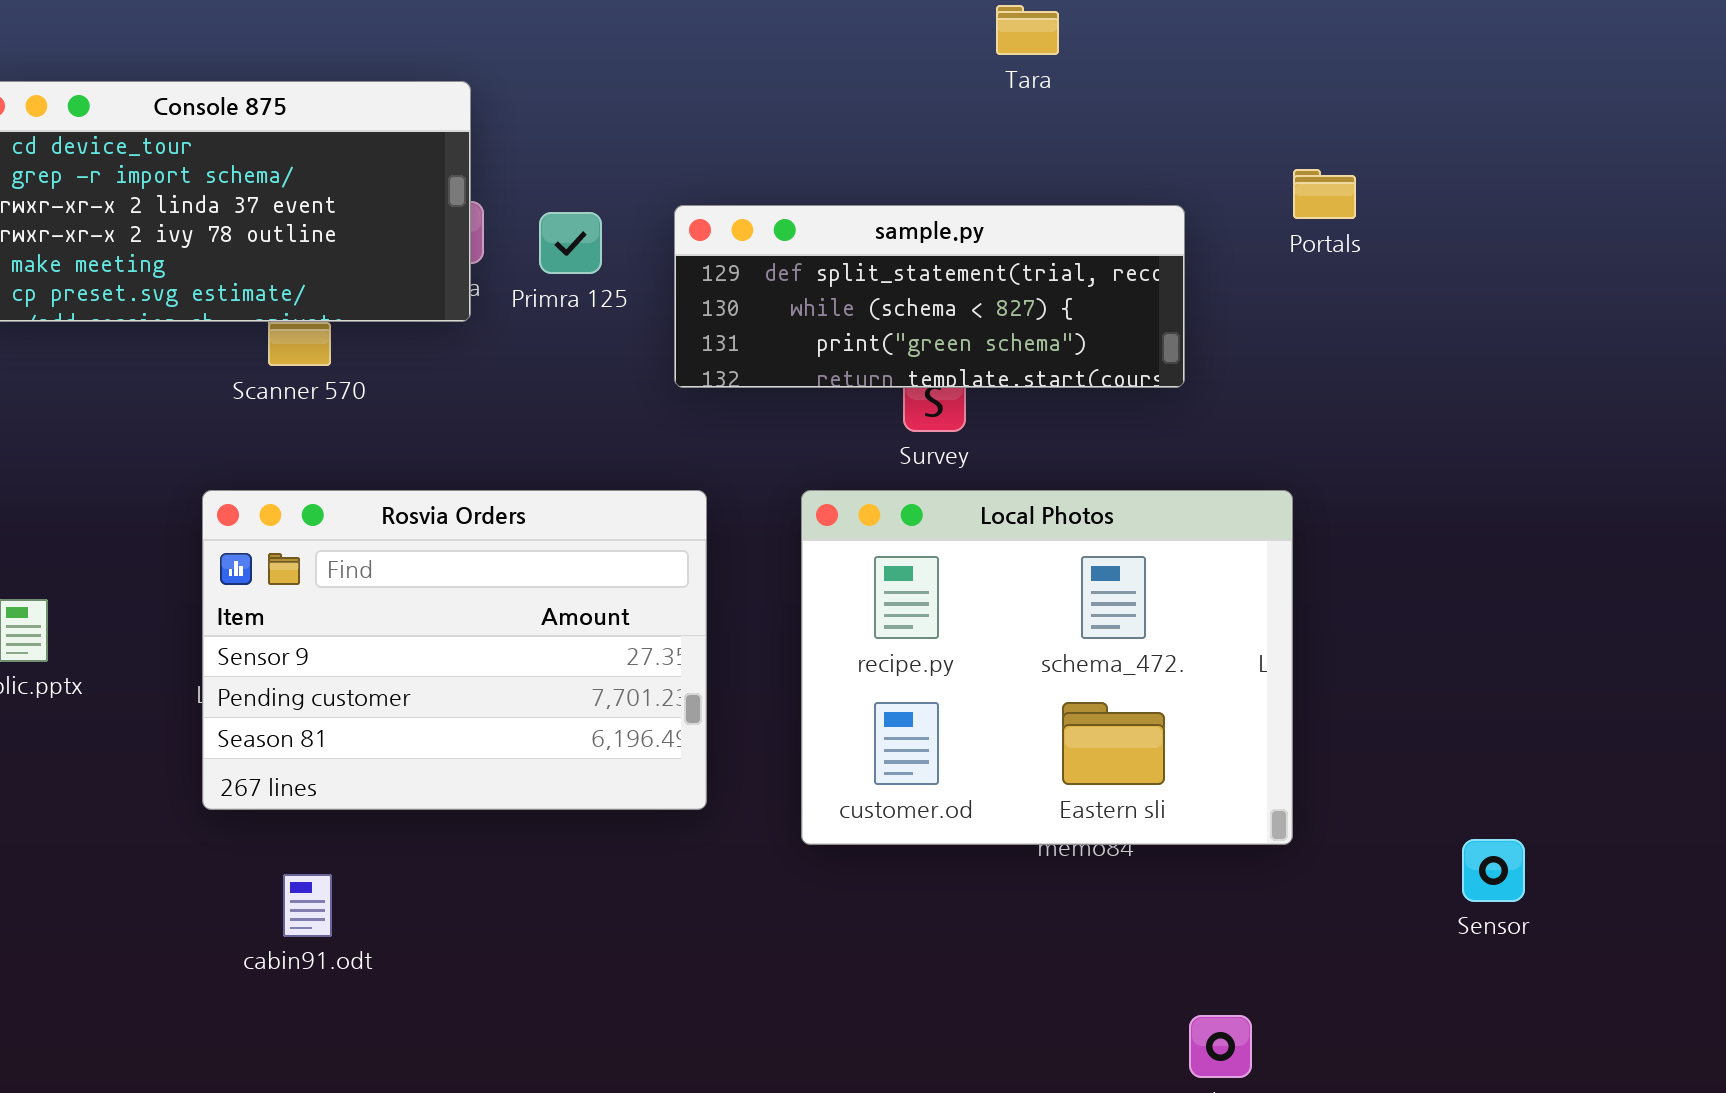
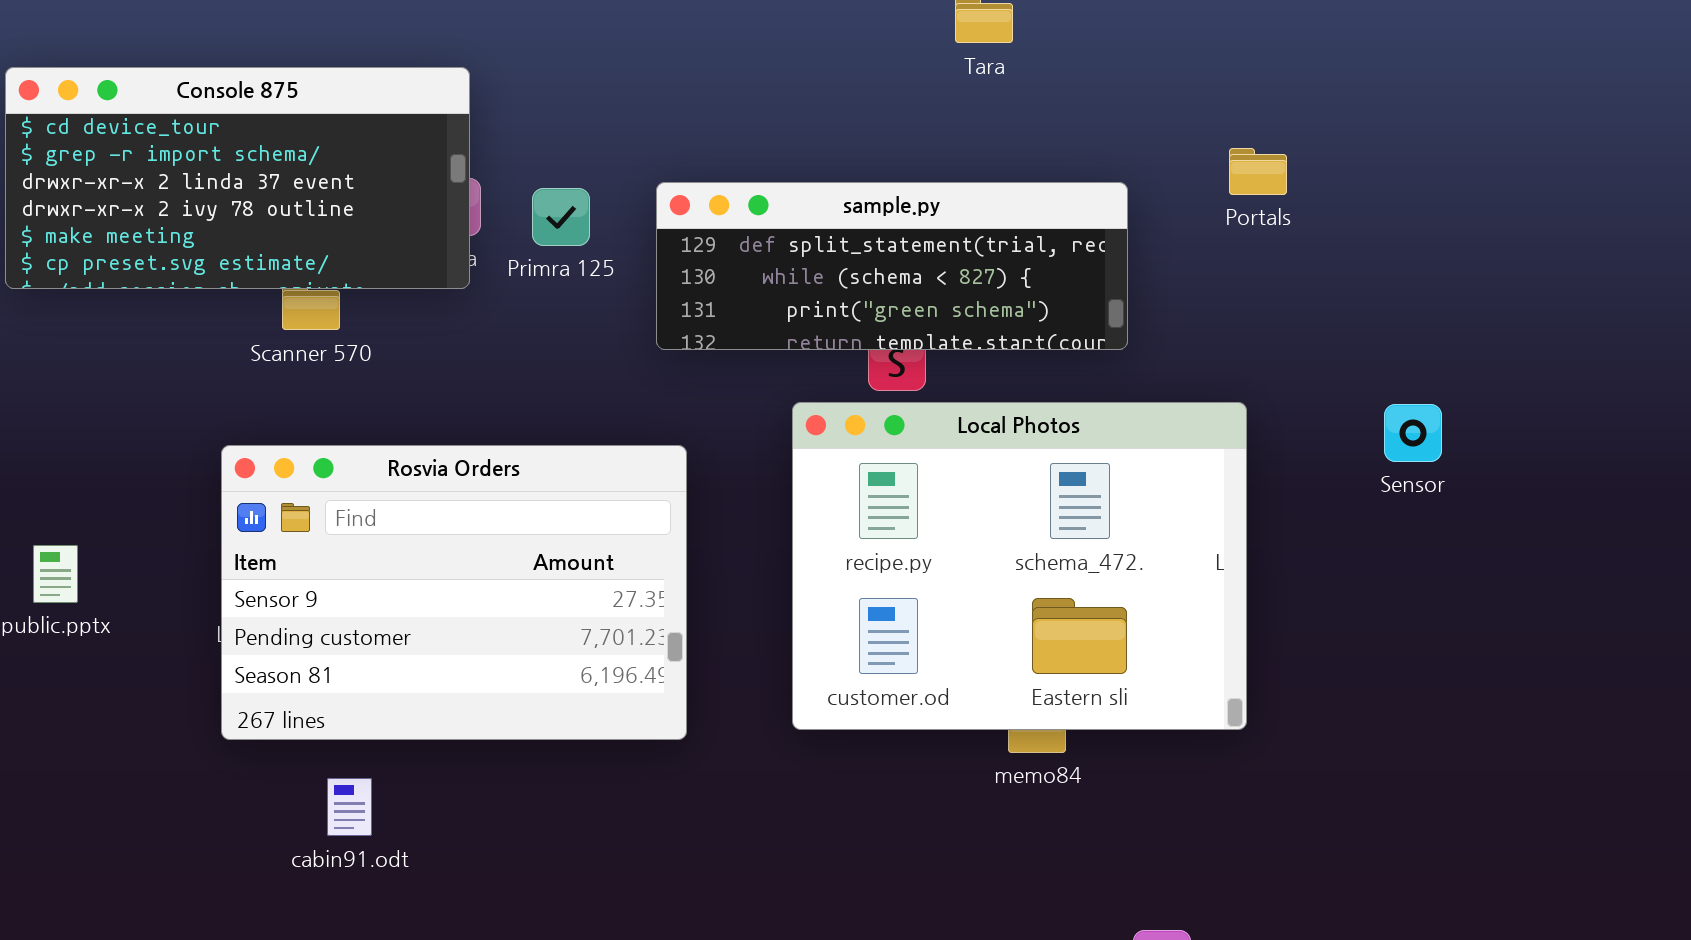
Local Photos: [801,490,1293,845] -> [792,402,1247,730], moved
Sensor: [1462,839,1525,902] -> [1384,404,1442,462], moved
cabin91.odt: [283,874,332,937] -> [327,778,372,836], moved

